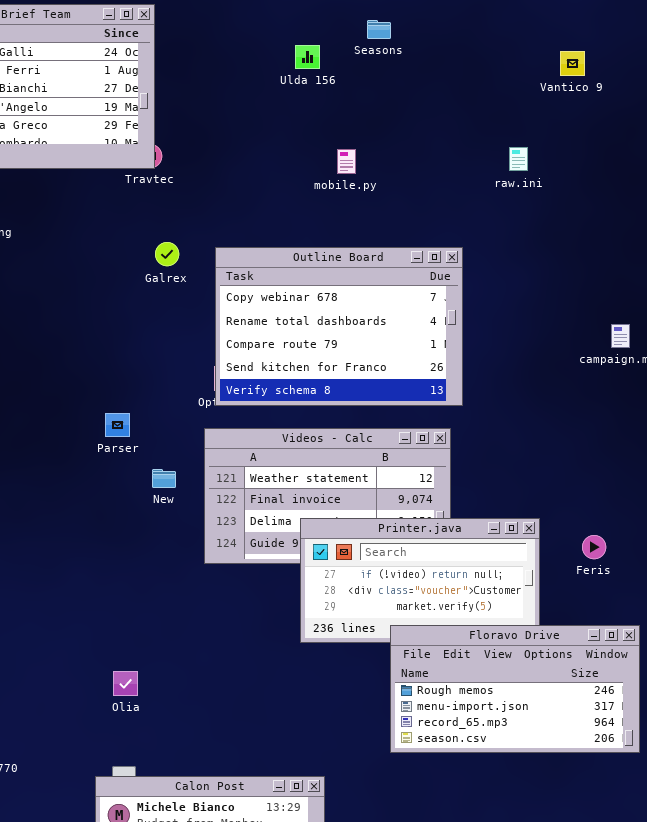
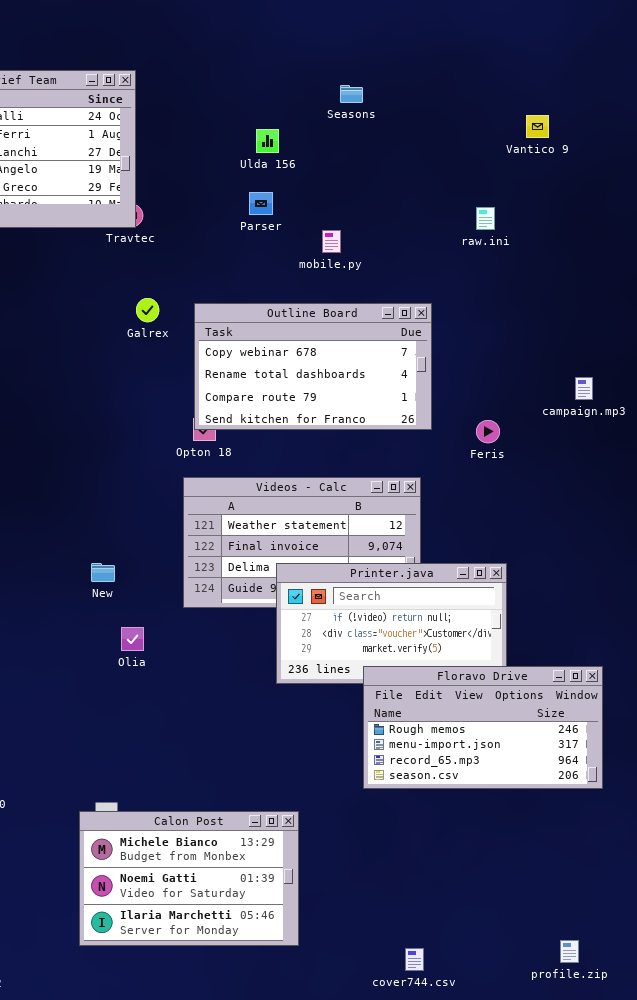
Ulda 156: [295,45,320,69] -> [256,129,279,153], moved
mobile.py: [337,149,356,174] -> [322,230,341,253], moved
Outline Board: [215,247,463,406] -> [194,303,432,430], resized
Parser: [105,413,130,437] -> [249,192,273,215], moved
New: [152,469,176,488] -> [91,563,115,582], moved
Feris: [582,535,606,559] -> [476,420,500,443], moved
Olia: [113,671,138,696] -> [121,627,144,651], moved

